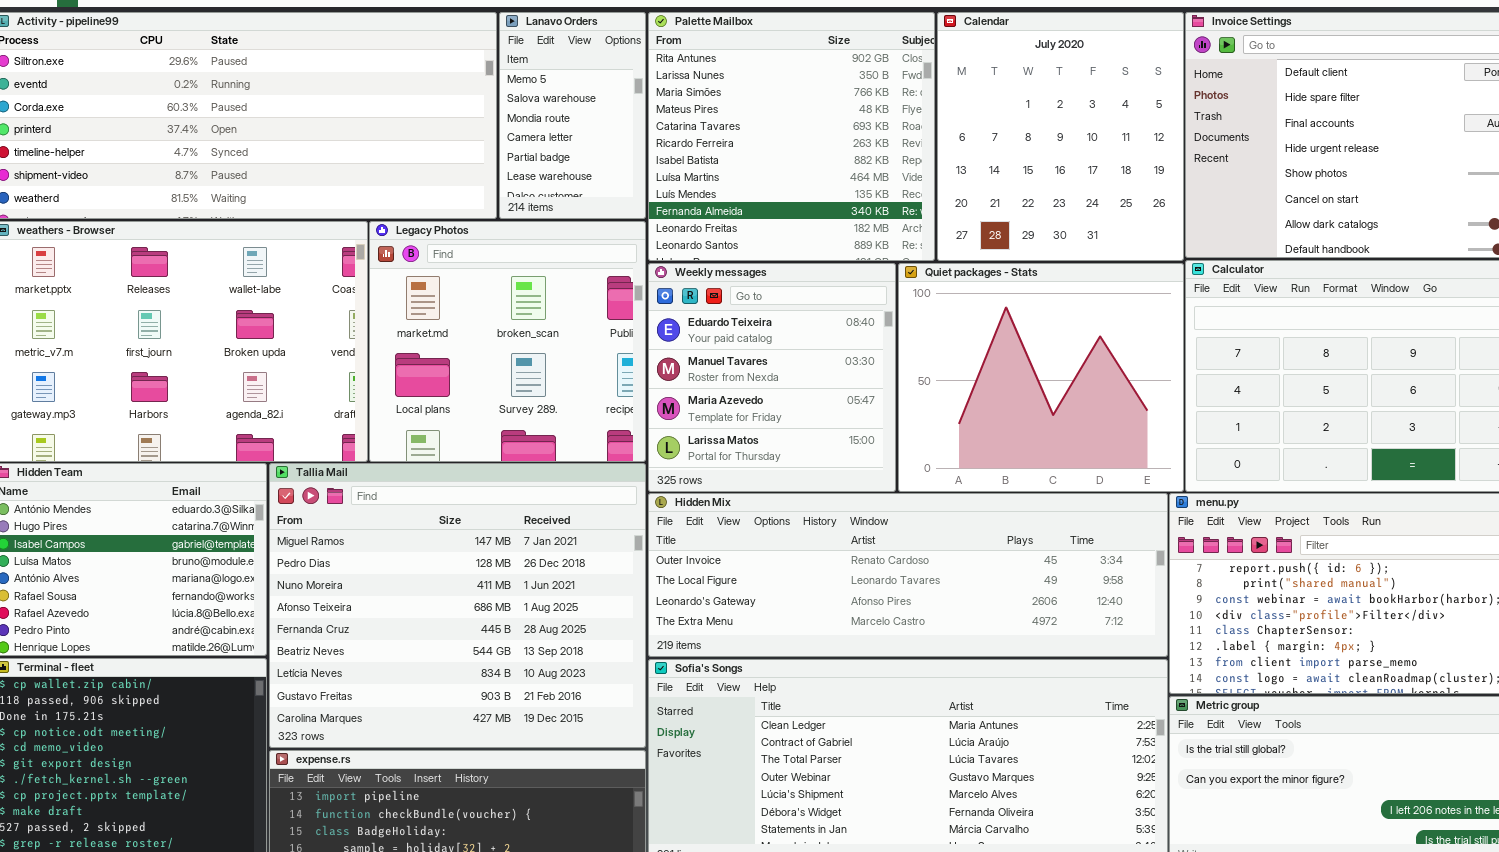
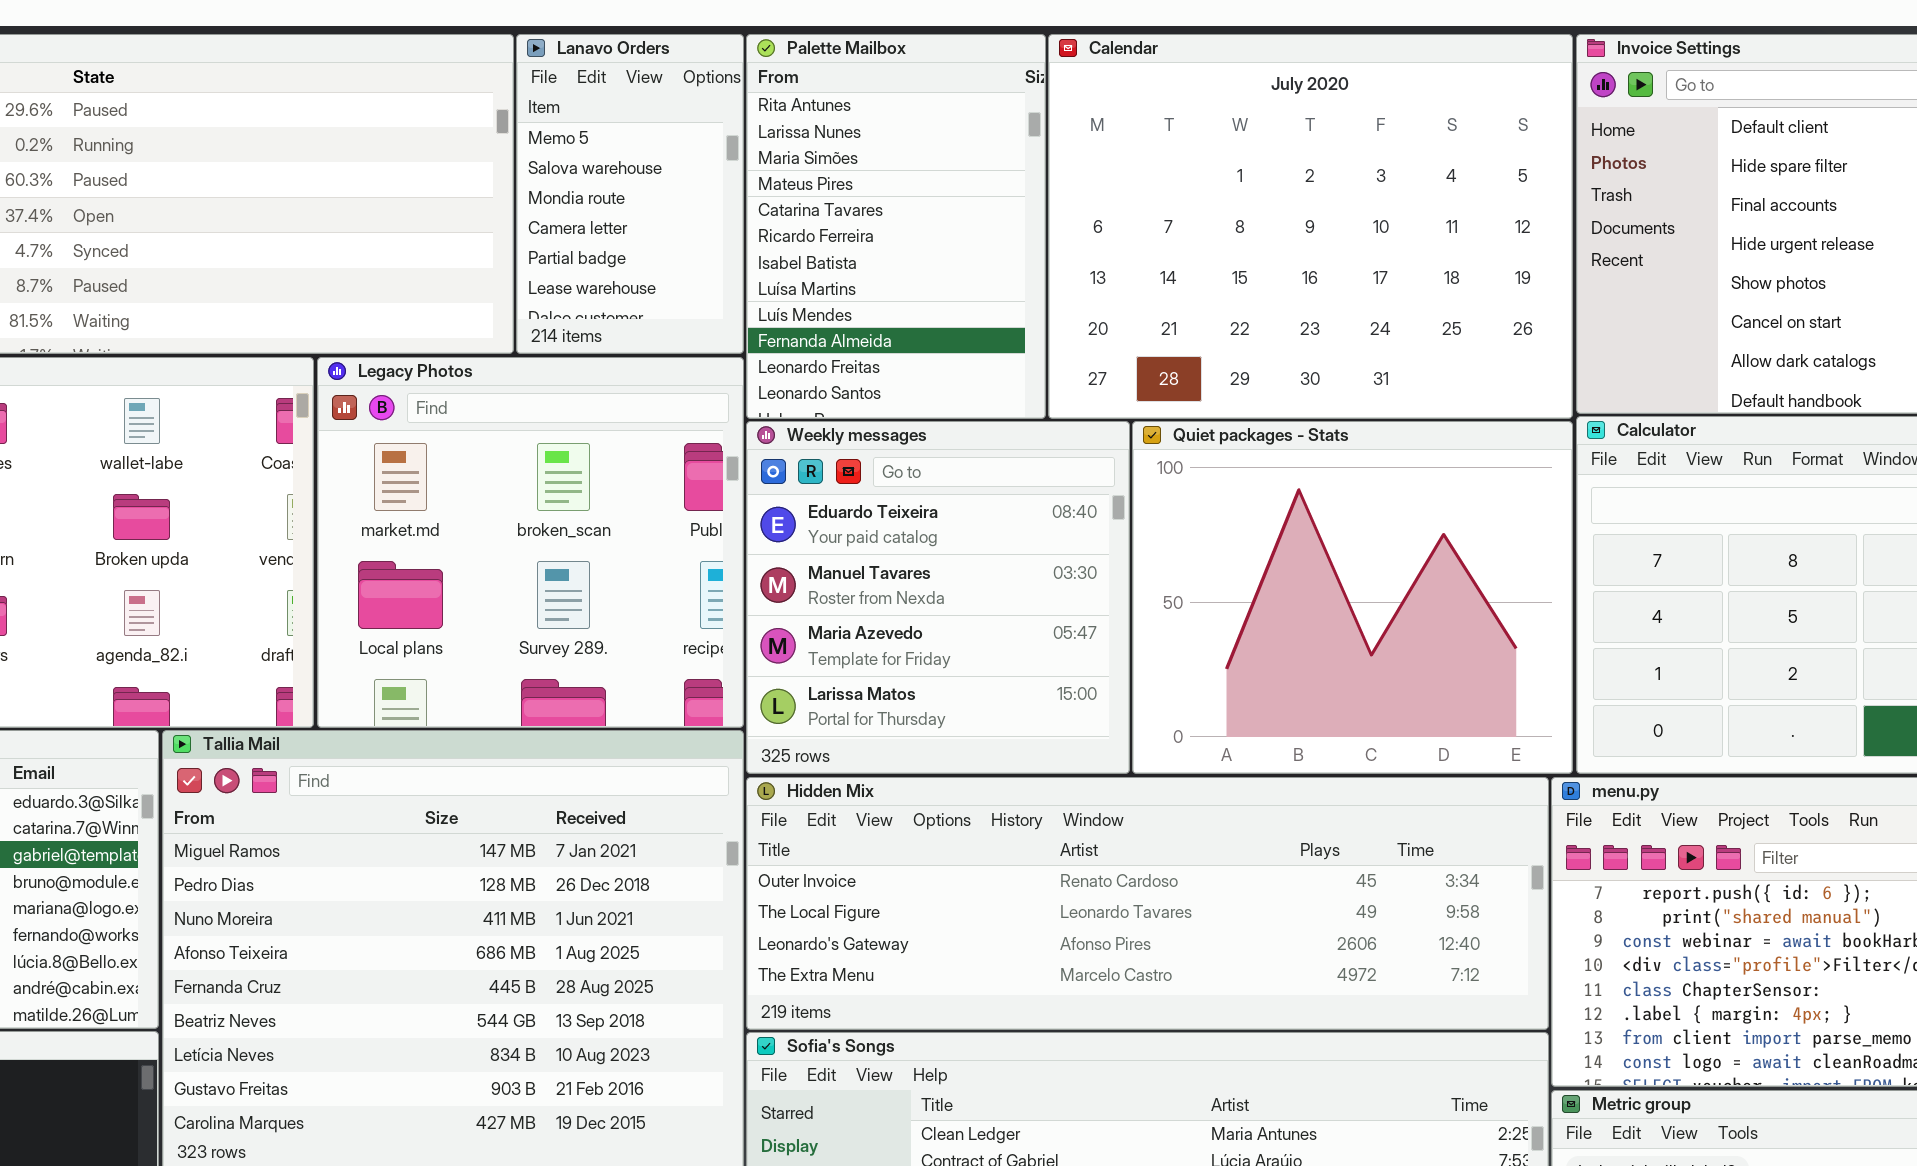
Palette Mailbox: [648,12,935,261] -> [746,34,1046,419], resized
Calendar: [937,12,1184,261] -> [1048,34,1573,419], resized

